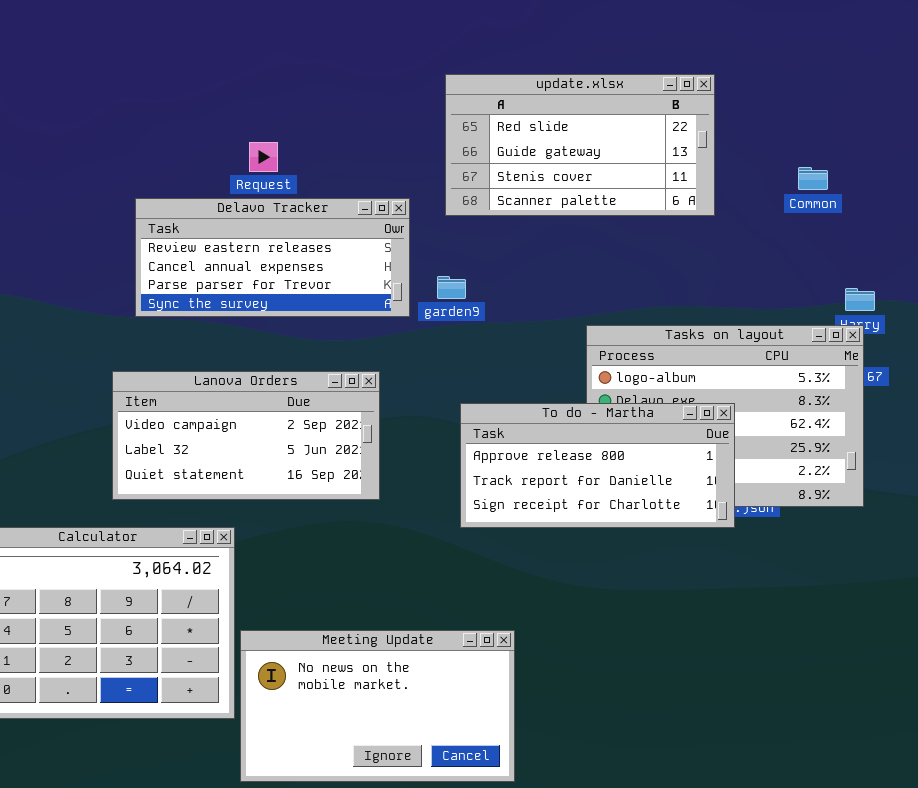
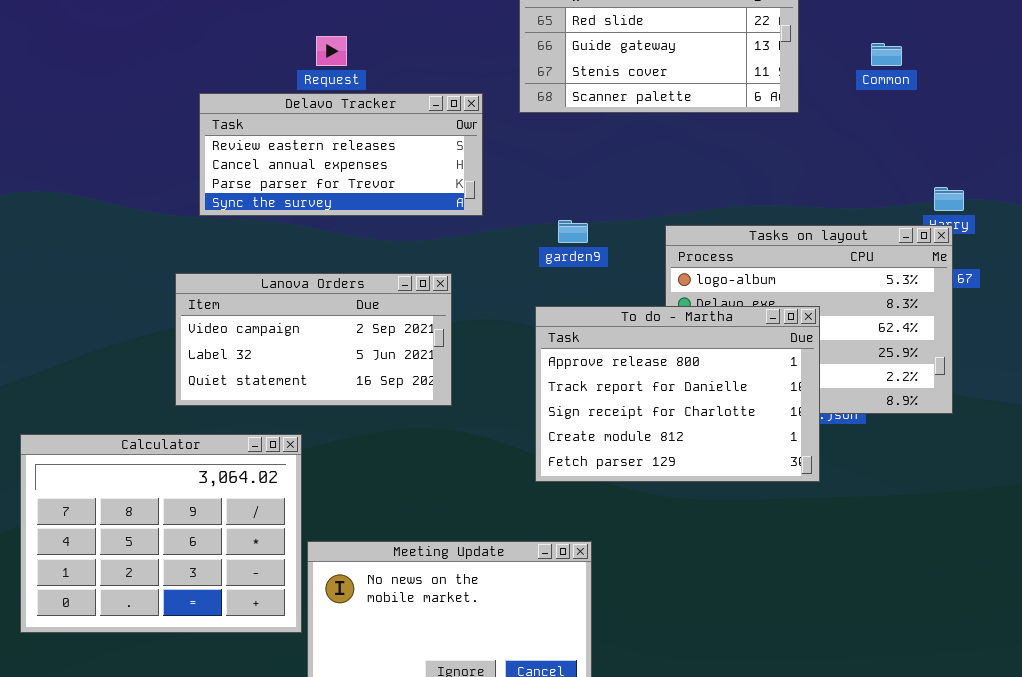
Common: [798,167,828,190] -> [871,43,902,66], moved
garden9: [437,276,466,299] -> [558,220,588,243], moved
To do - Martha: [460,403,735,528] -> [535,306,820,482], resized

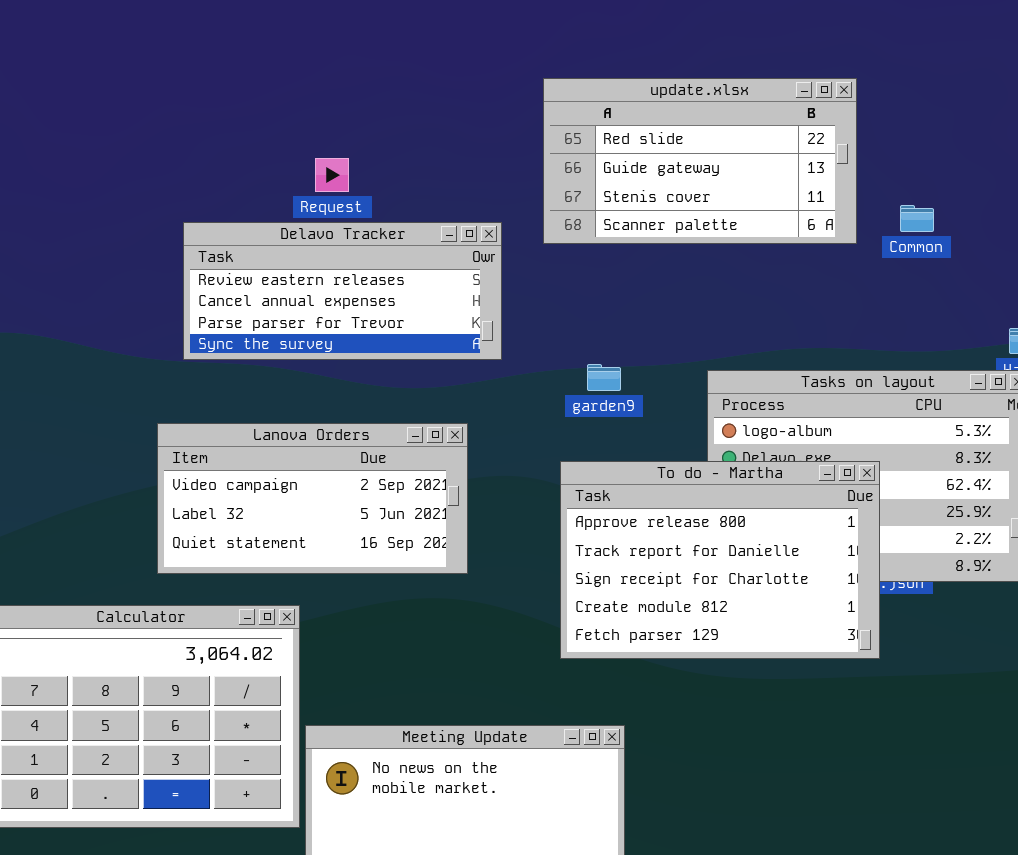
Common: [871,43,902,66] -> [900,205,934,232], moved

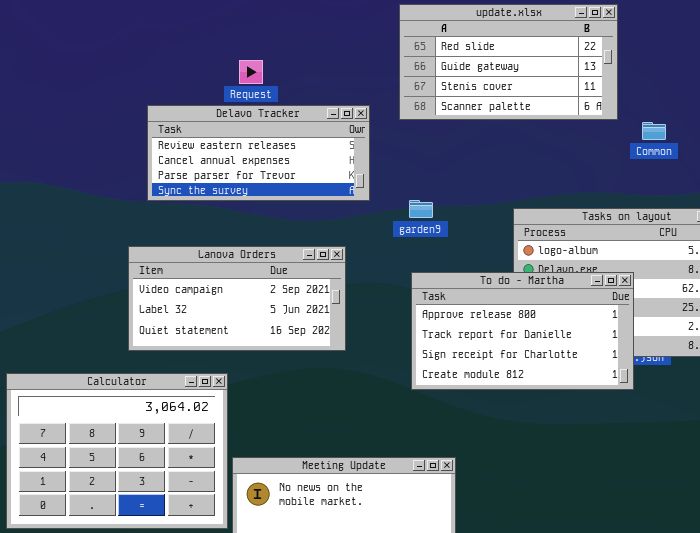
Common: [900,205,934,232] -> [642,122,666,140], moved
garden9: [587,364,621,391] -> [409,200,433,218], moved
To do - Martha: [560,461,880,659] -> [411,272,634,390], resized

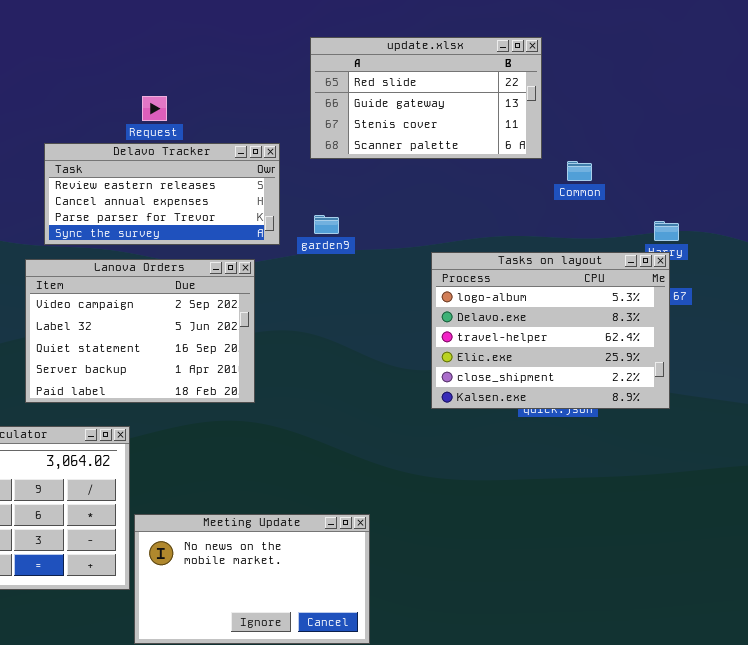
garden9: [409,200,433,218] -> [314,215,339,234], moved
Lanova Orders: [128,246,346,351] -> [25,259,255,403], resized
To do - Martha: [411,272,634,390] -> none, closed

